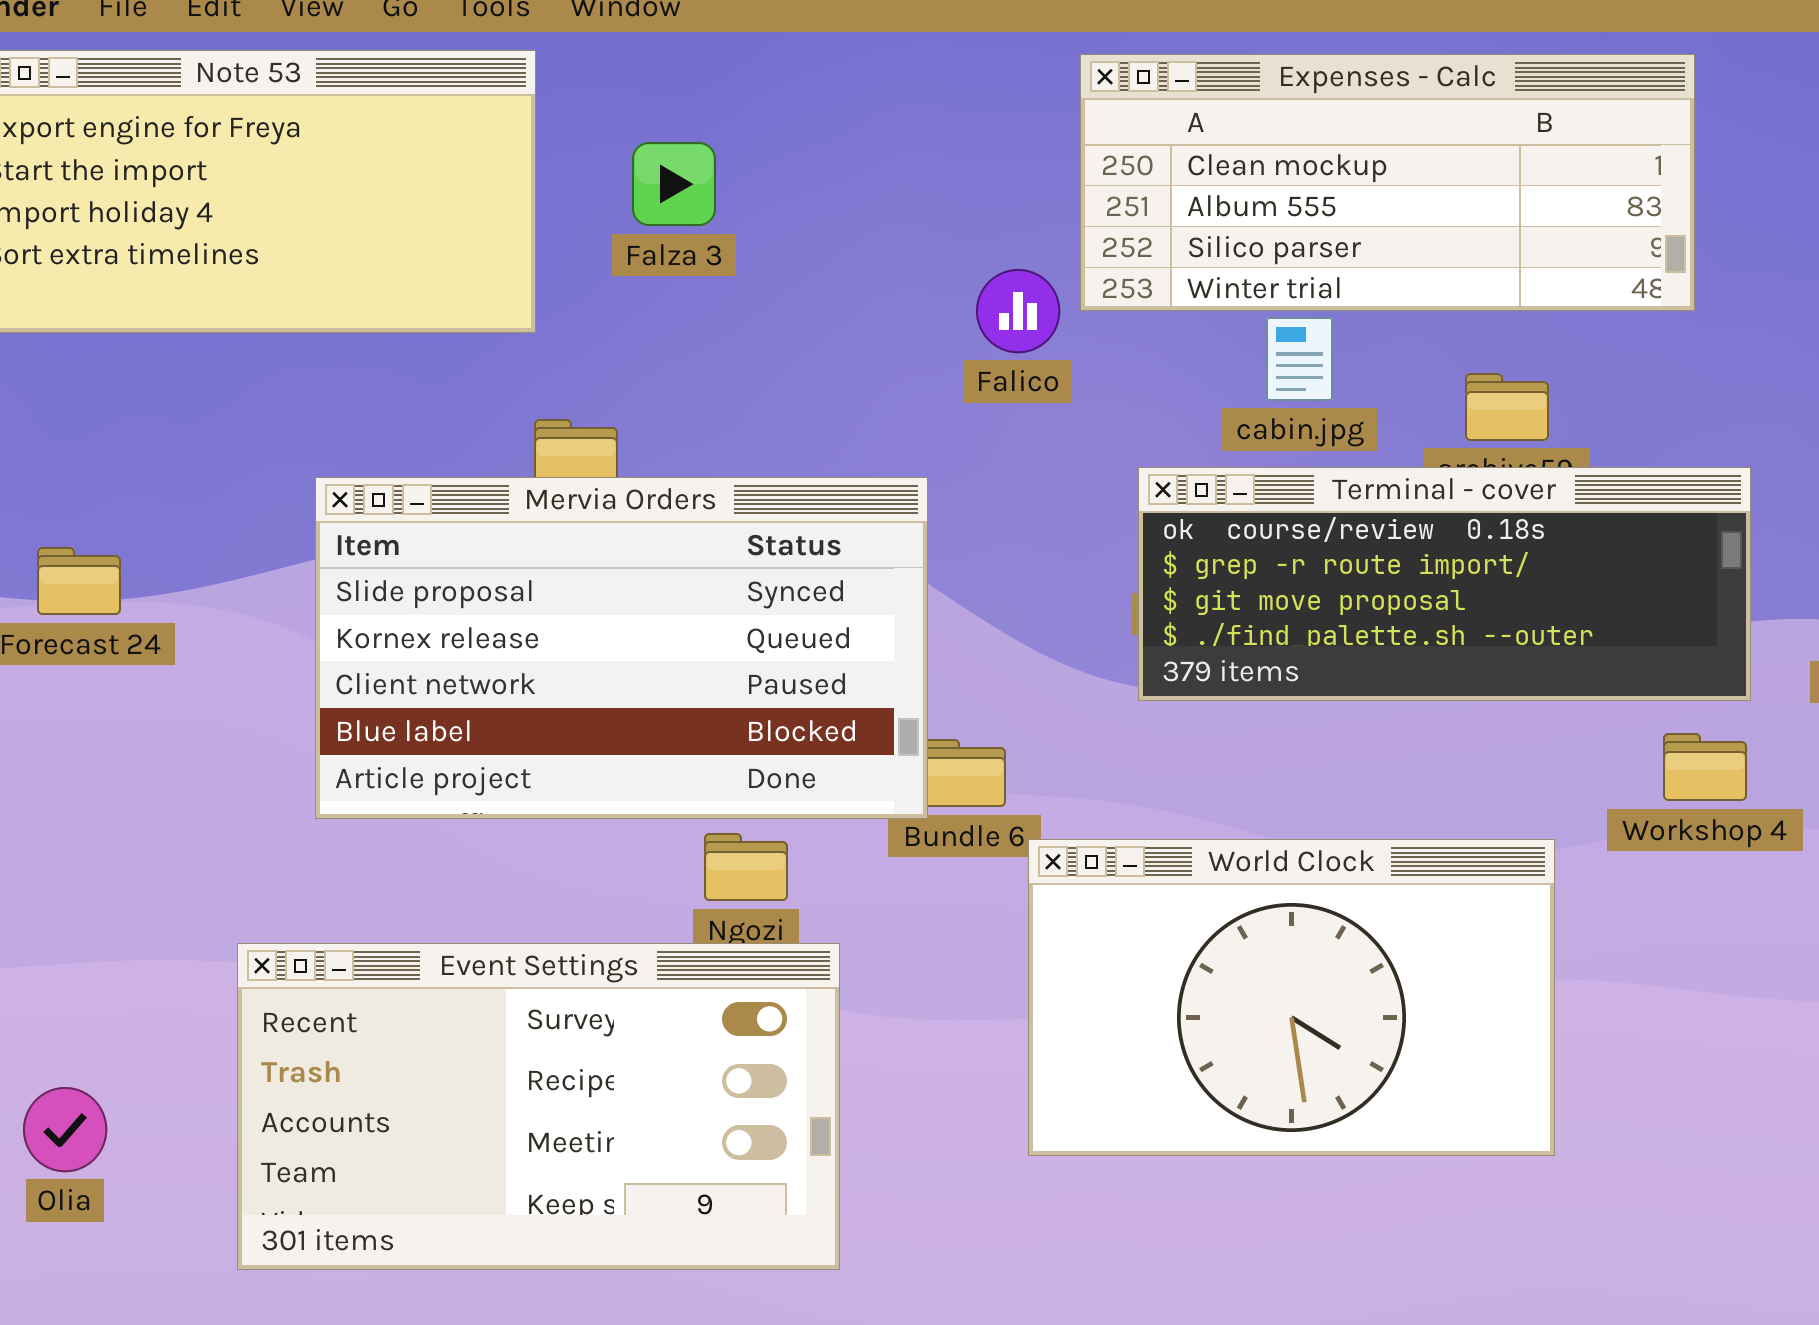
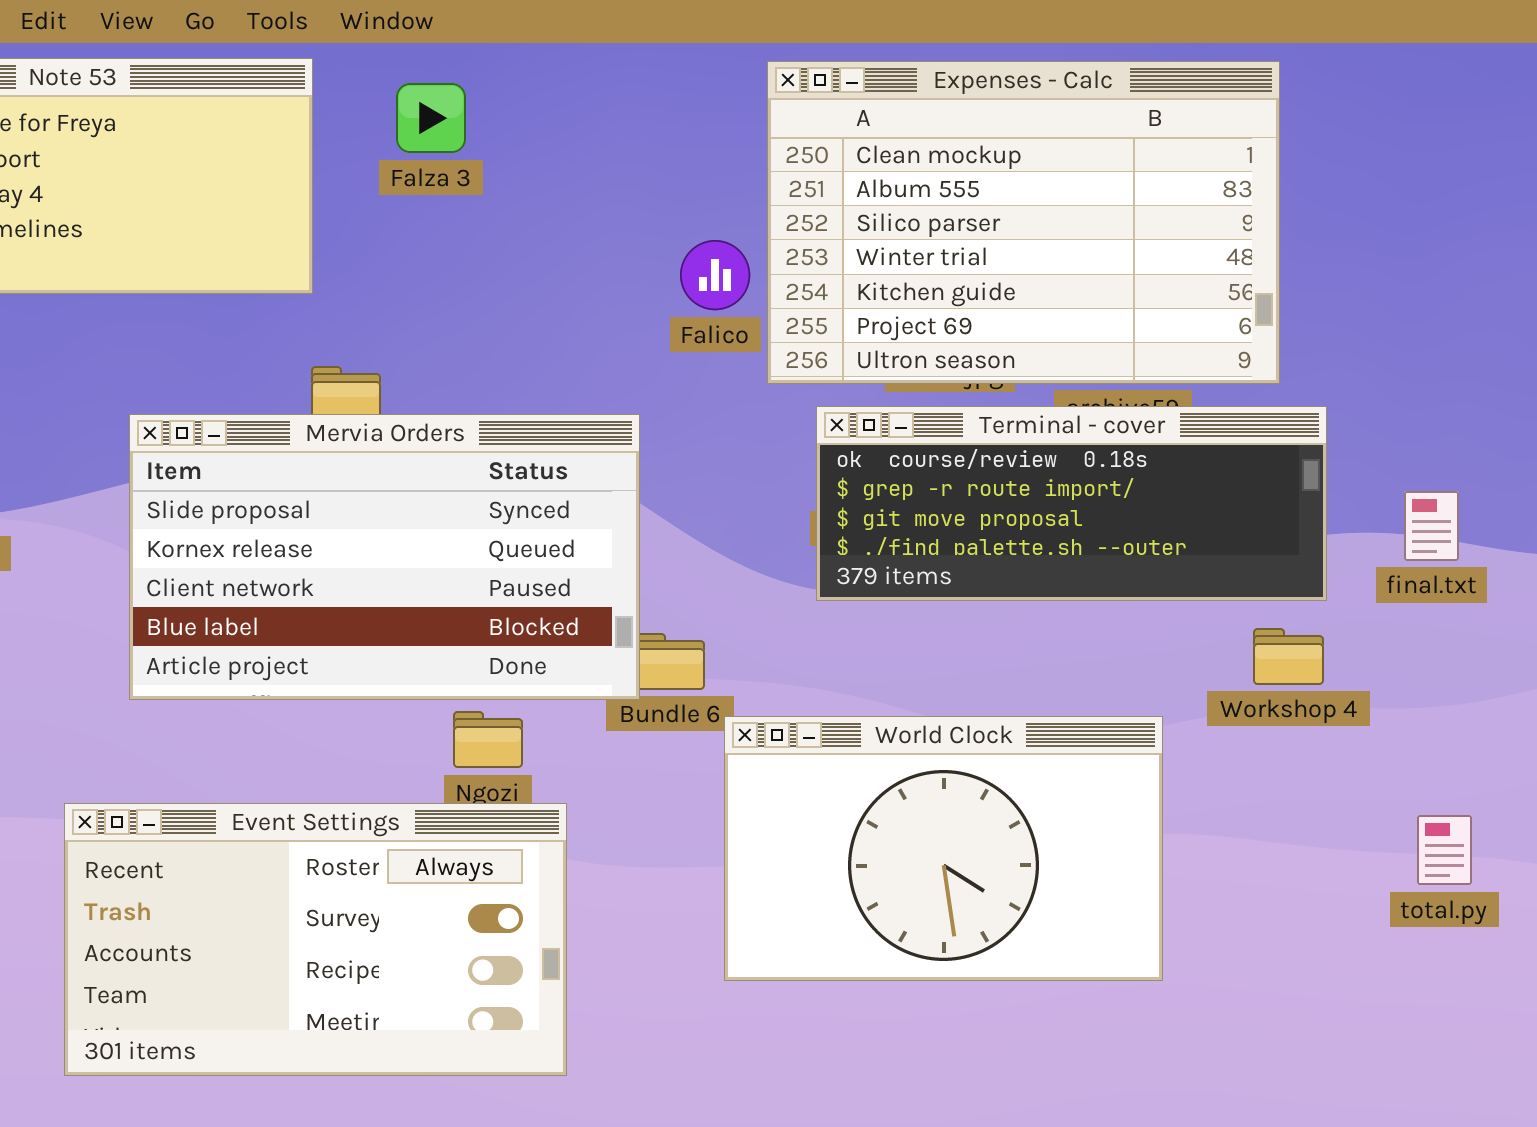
Expenses - Calc: [1080,54,1695,311] -> [767,61,1280,384], resized
Falza 3: [632,142,716,226] -> [396,83,466,153], moved
Event Settings: [237,943,840,1270] -> [64,803,567,1076], scrolled up 1 row

